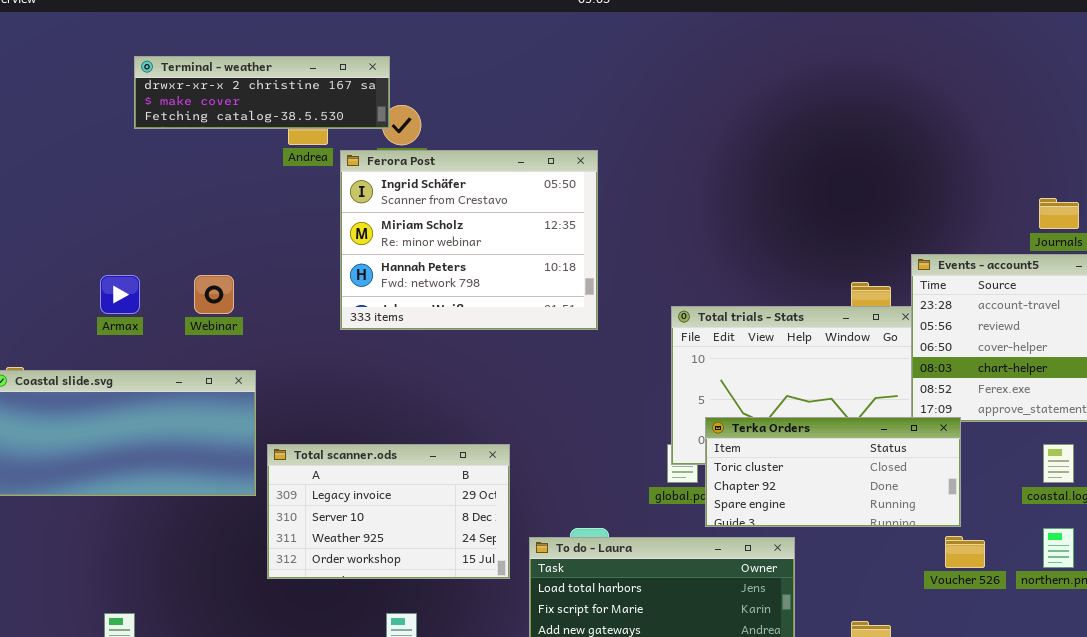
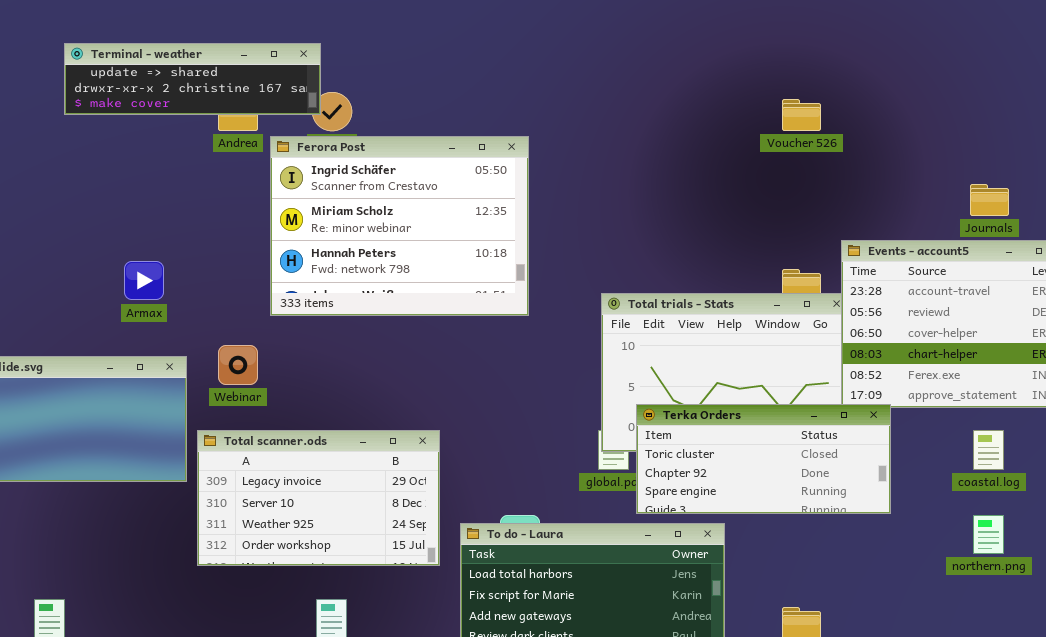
Terminal - weather: [134,56,390,129] -> [64,43,321,115], scrolled up 1 row
Armax: [100,275,140,314] -> [124,261,164,300], moved
Webinar: [194,275,234,314] -> [218,345,258,385], moved
Voucher 526: [945,536,985,568] -> [782,99,821,131], moved

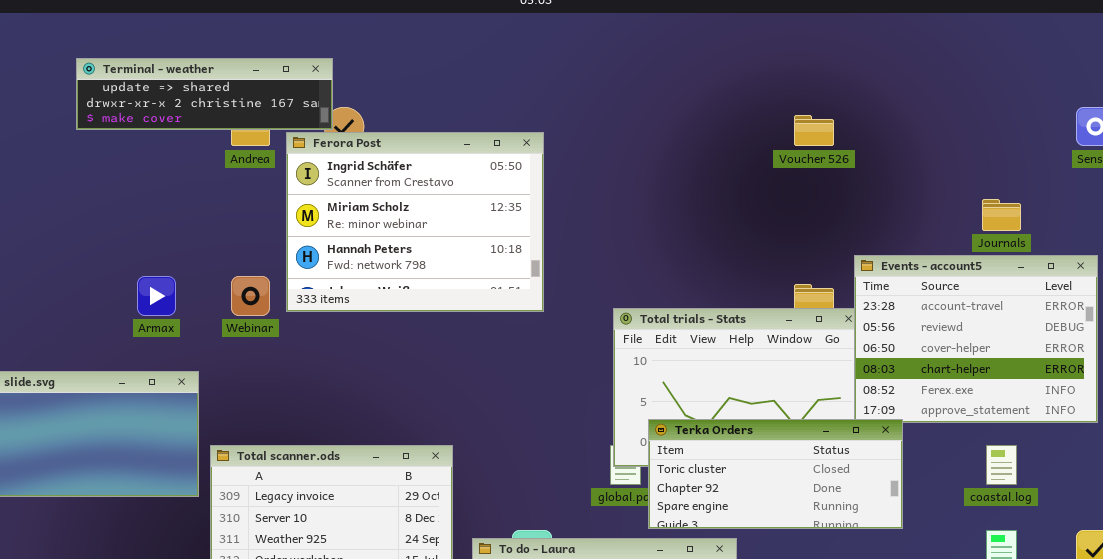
Ferora Post: [270,136,529,316] -> [286,132,544,312], moved
Webinar: [218,345,258,385] -> [231,276,270,316], moved

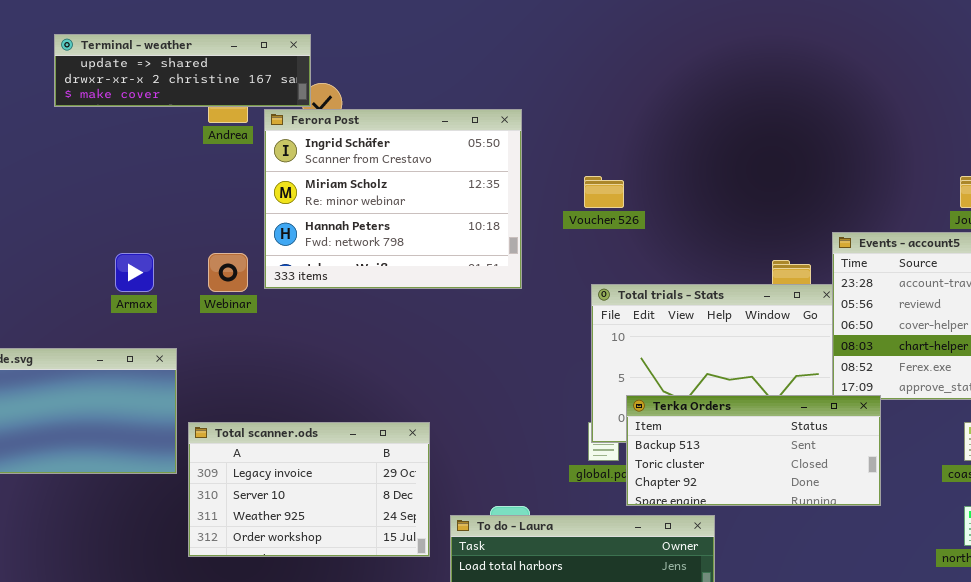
Voucher 526: [794,115,834,146] -> [584,176,624,208], moved
Terka Orders: [648,419,903,529] -> [626,395,881,506], scrolled up 1 row

